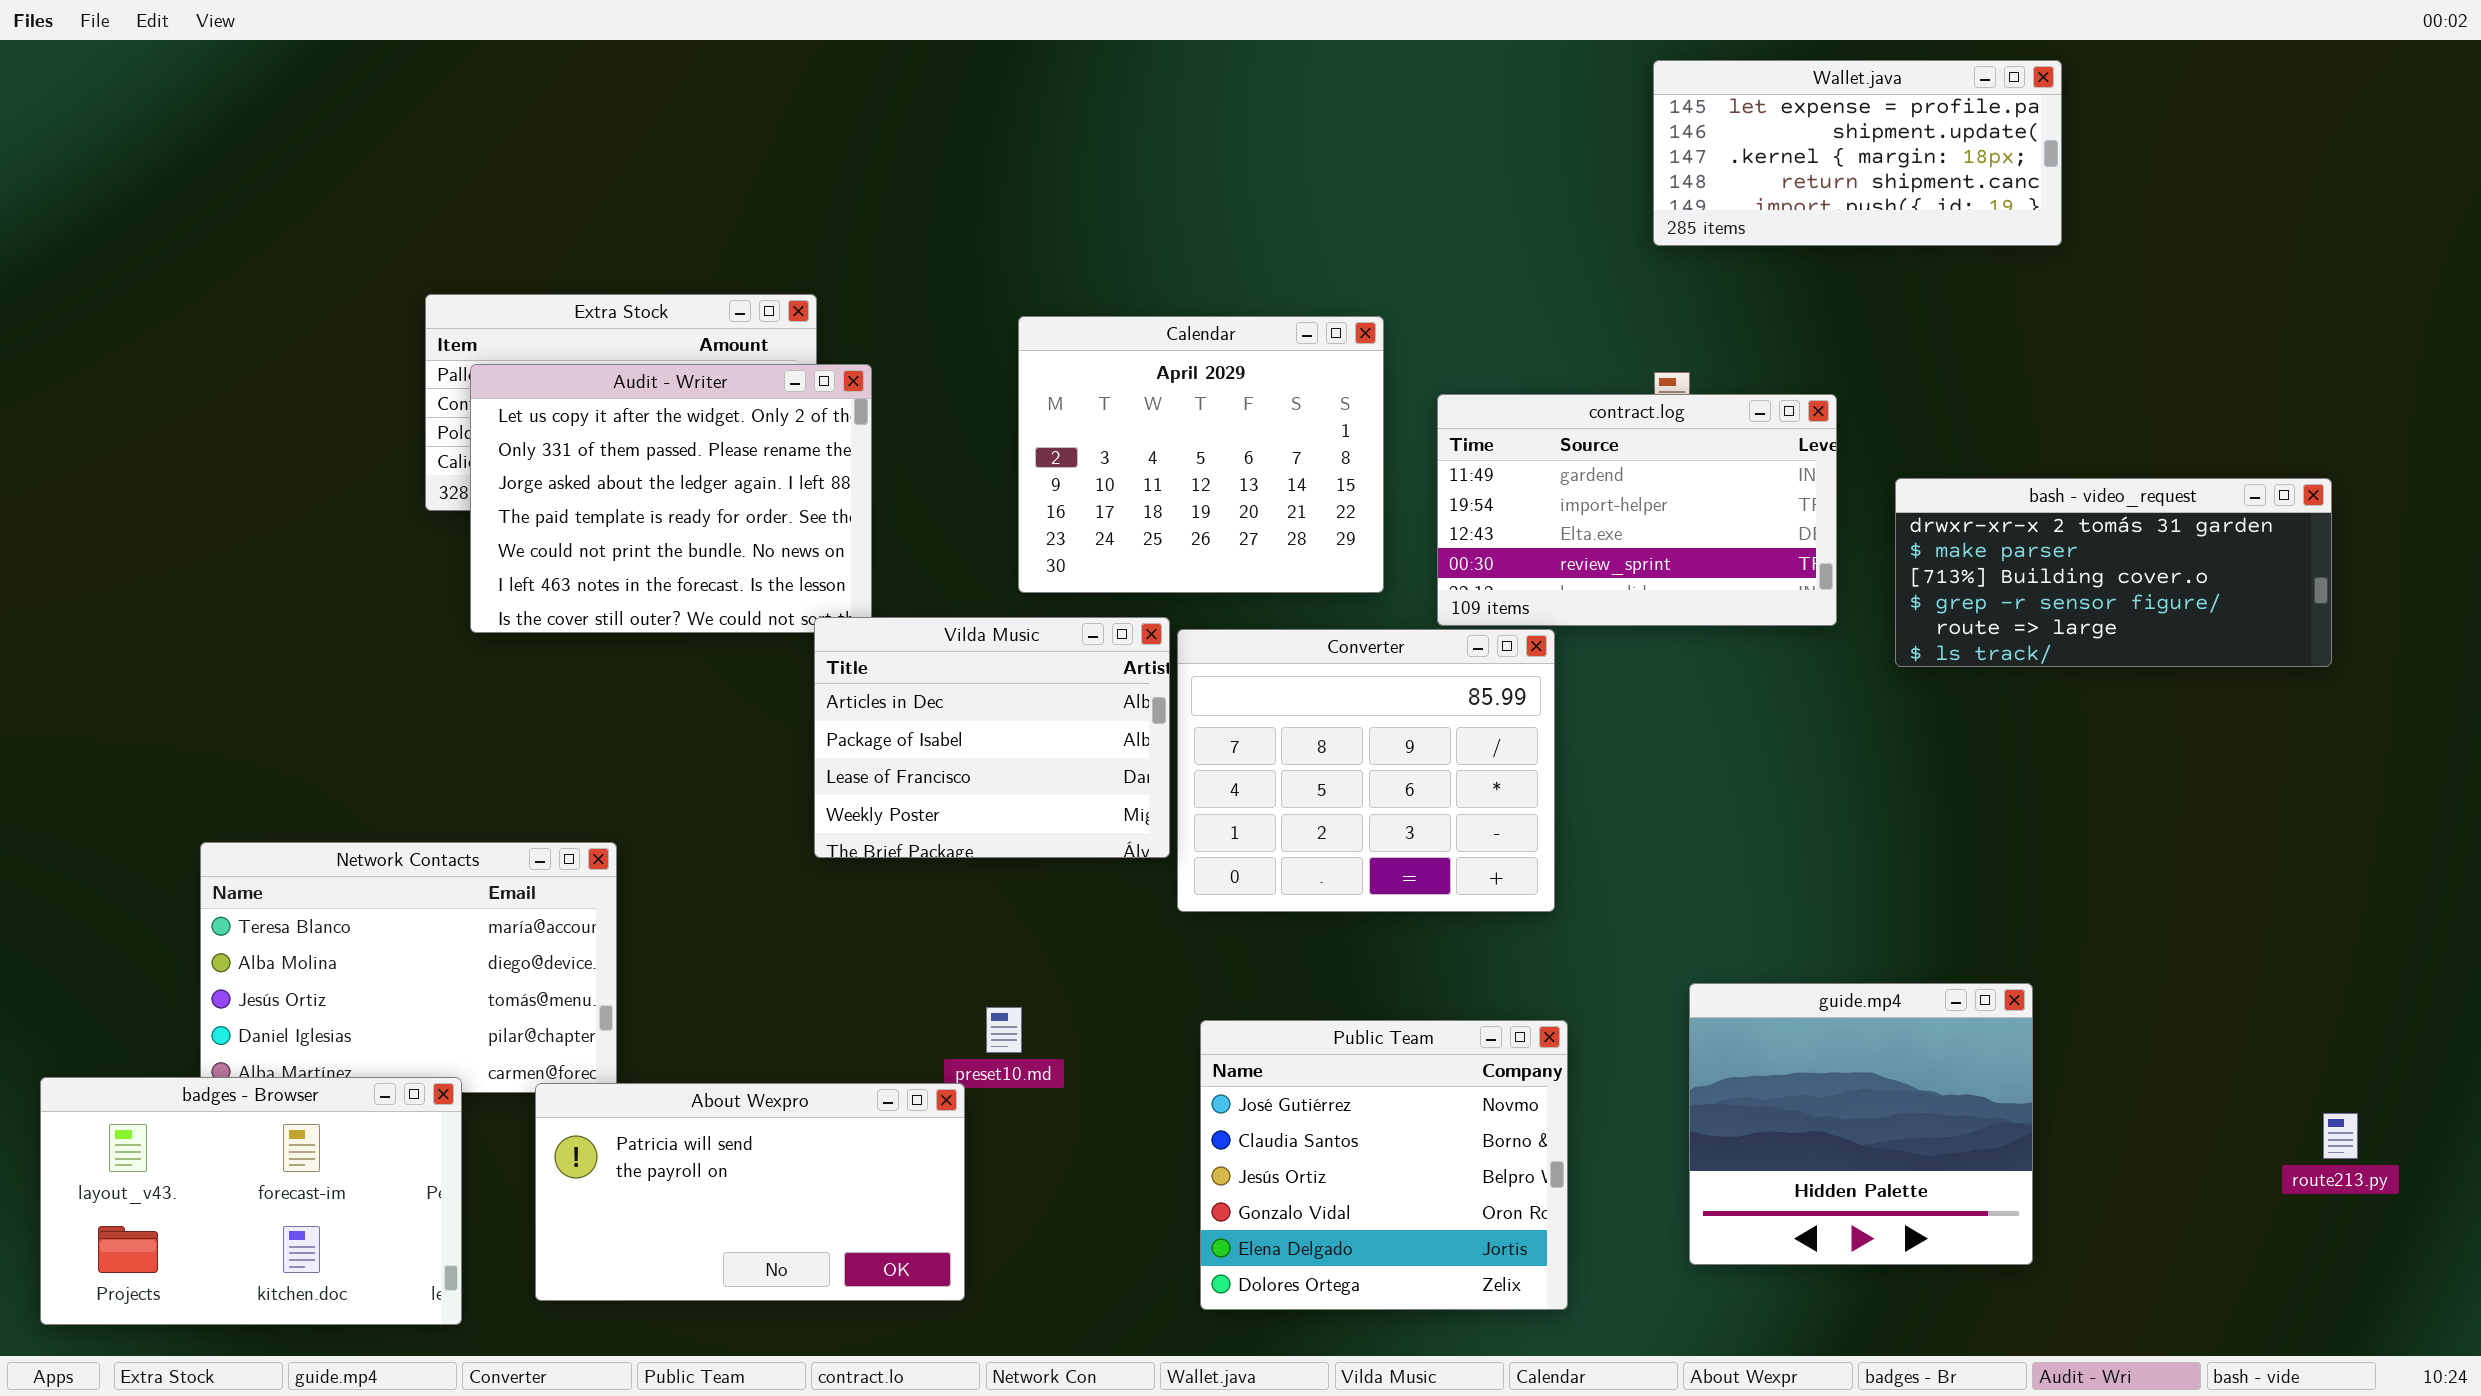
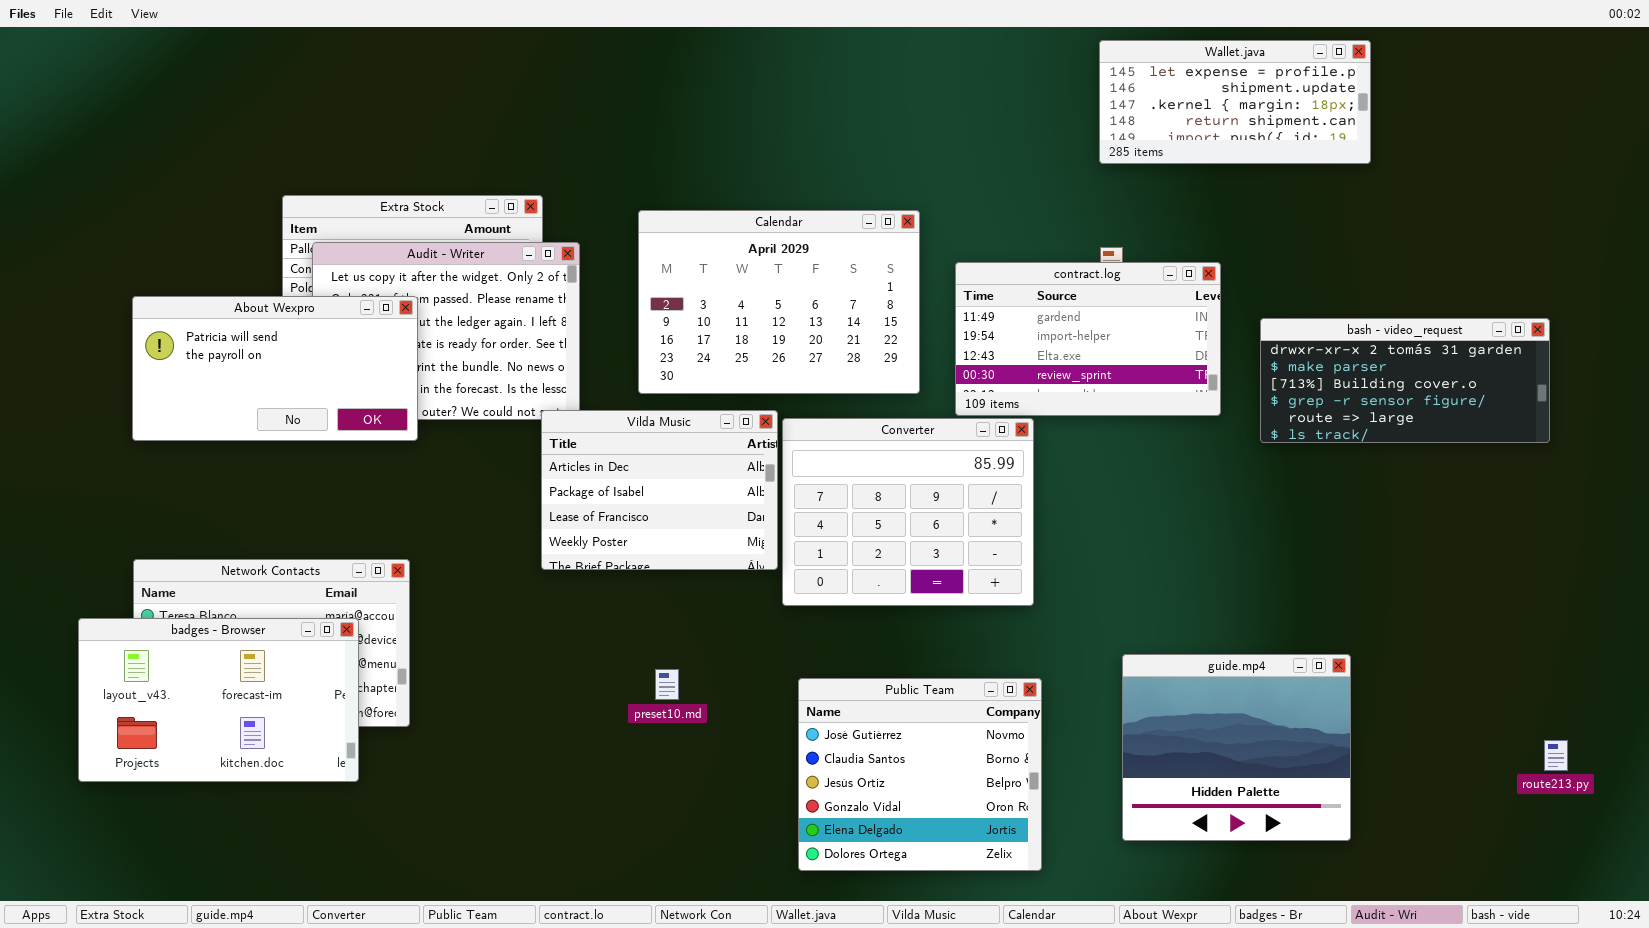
Calendar: [1018,316,1384,593] -> [638,210,920,394], resized
badges - Browser: [40,1077,462,1325] -> [78,618,359,782], moved
About Wexpro: [535,1083,965,1301] -> [132,296,418,441], moved

